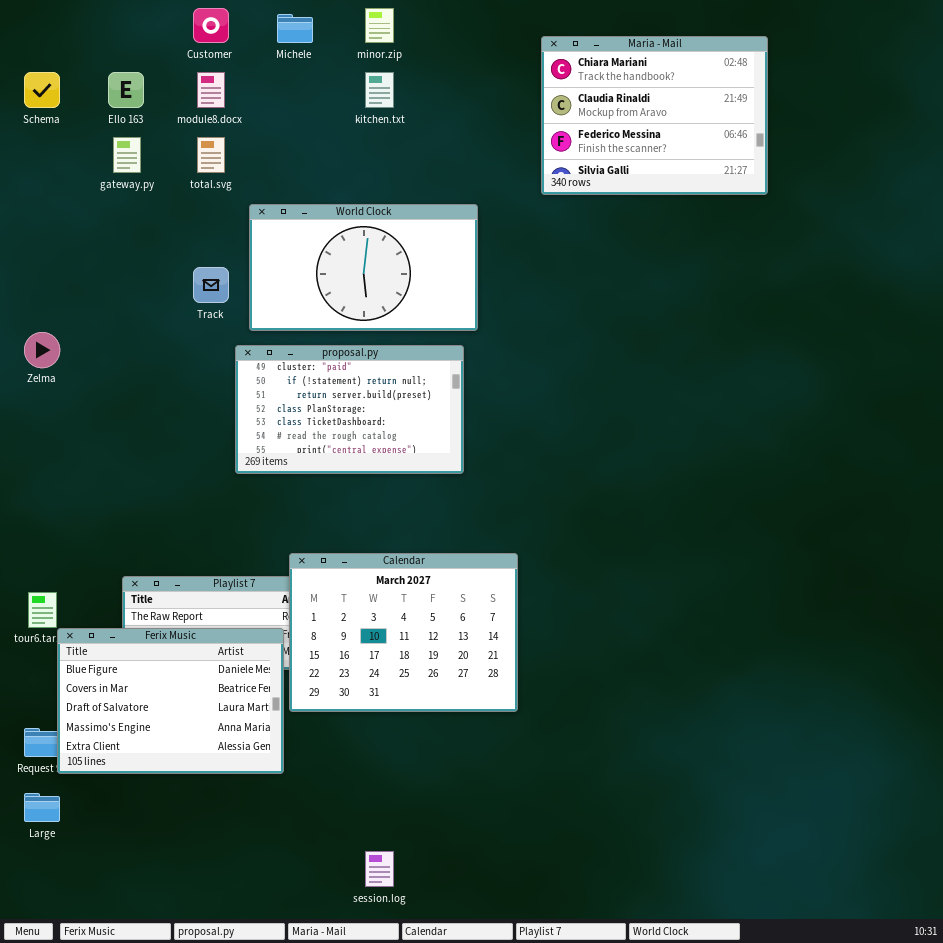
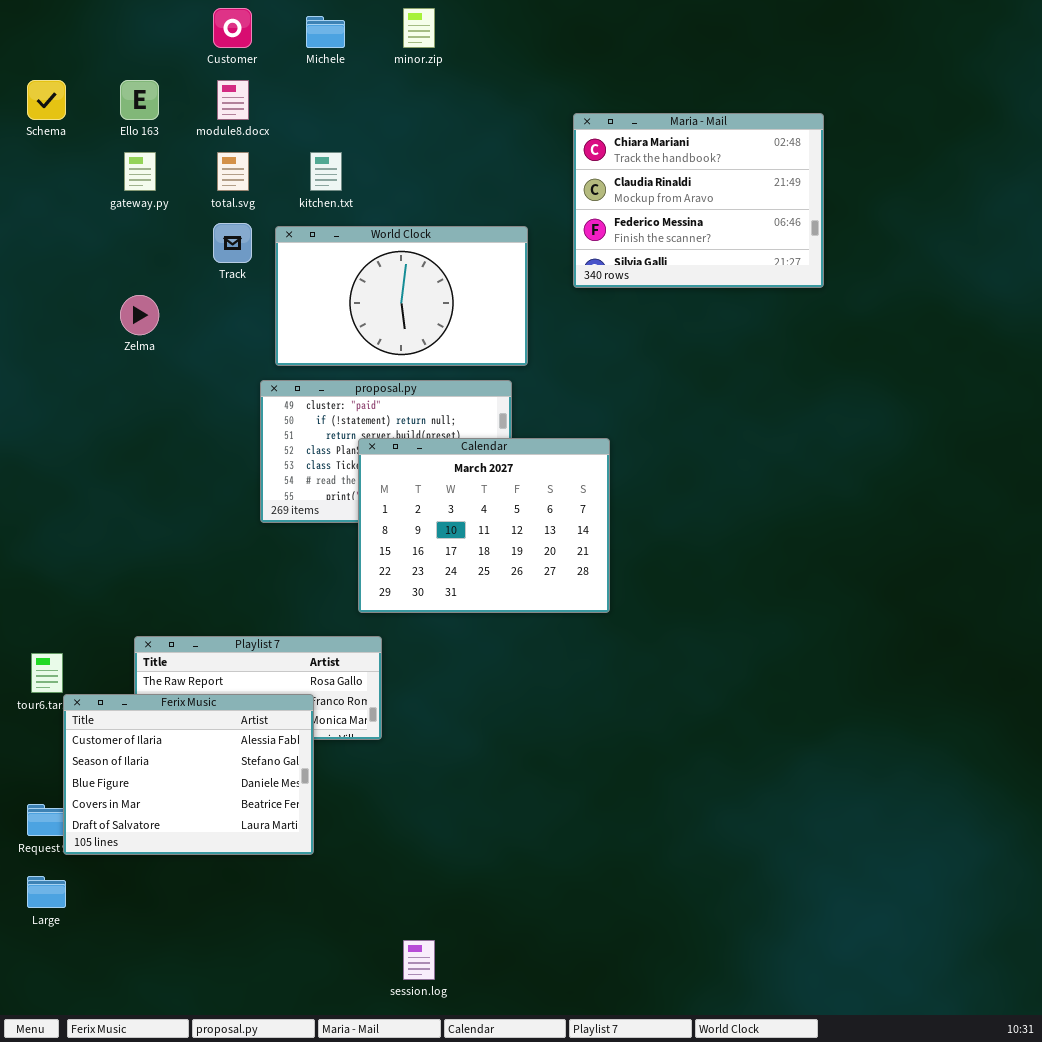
Maria - Mail: [541,36,768,195] -> [573,113,824,288], moved
kitchen.txt: [365,72,394,108] -> [310,152,342,191], moved
Track: [193,267,229,303] -> [213,223,252,263], moved
Zelma: [24,332,60,368] -> [120,295,159,335], moved
Calendar: [289,553,518,712] -> [358,438,610,613], moved
Ferix Music: [57,628,284,774] -> [63,694,314,855], scrolled up 2 rows

